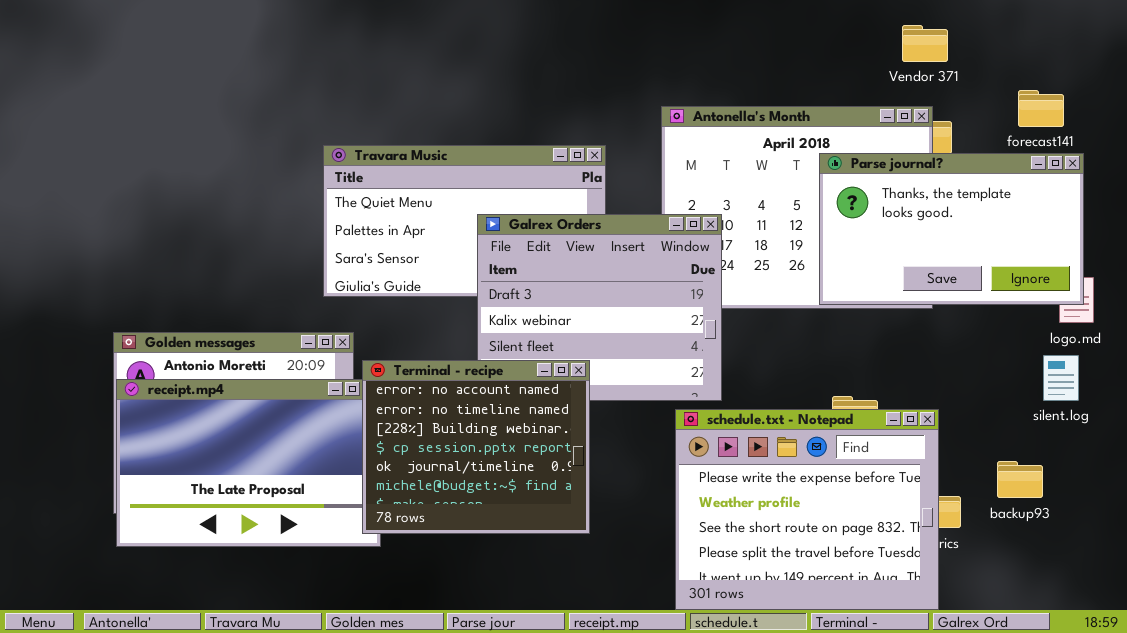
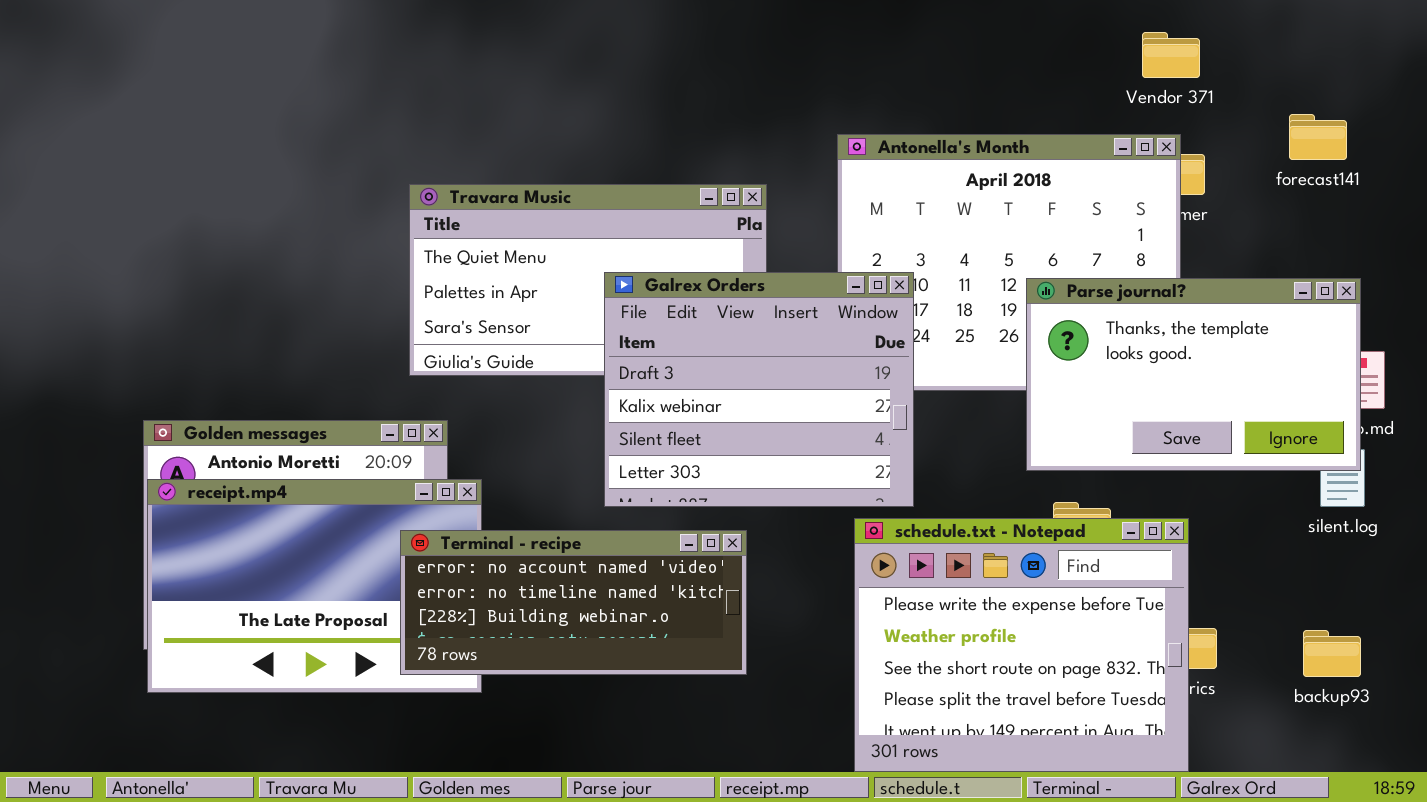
Parse journal?: [819,153,1084,305] -> [1026,278,1361,471], moved
Terminal - recipe: [362,360,590,534] -> [400,530,747,675], resized
backup93: [997,461,1043,498] -> [1303,630,1361,677], moved

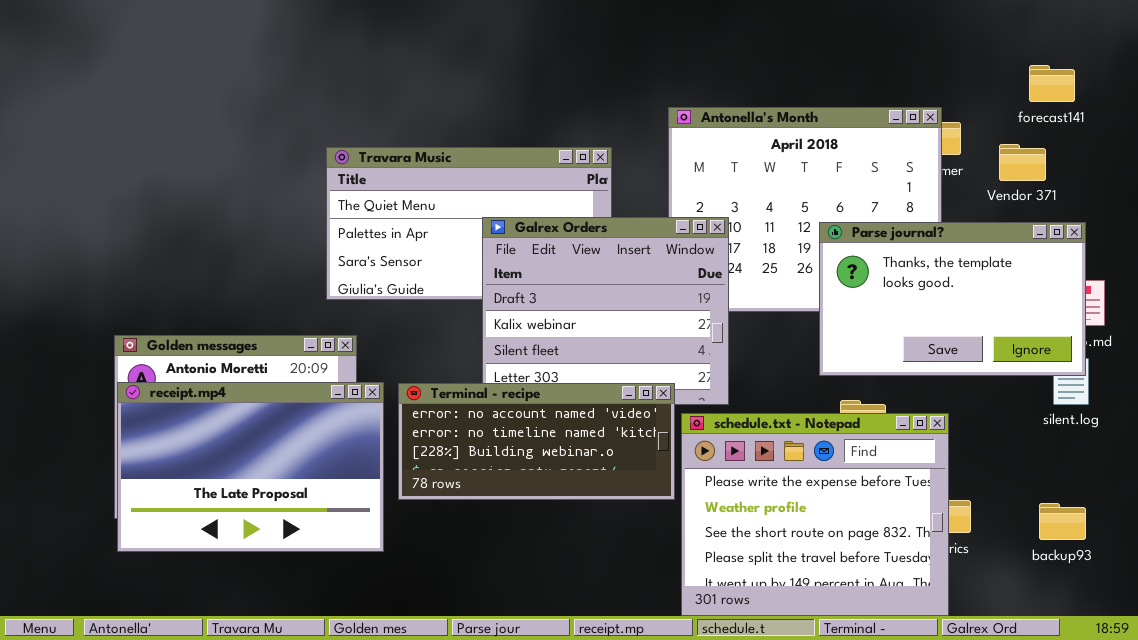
Vendor 371: [1142,32,1200,78] -> [999,144,1046,181], moved
forecast141: [1289,114,1347,160] -> [1029,65,1075,102], moved
Terminal - recipe: [400,530,747,675] -> [398,383,675,500], moved

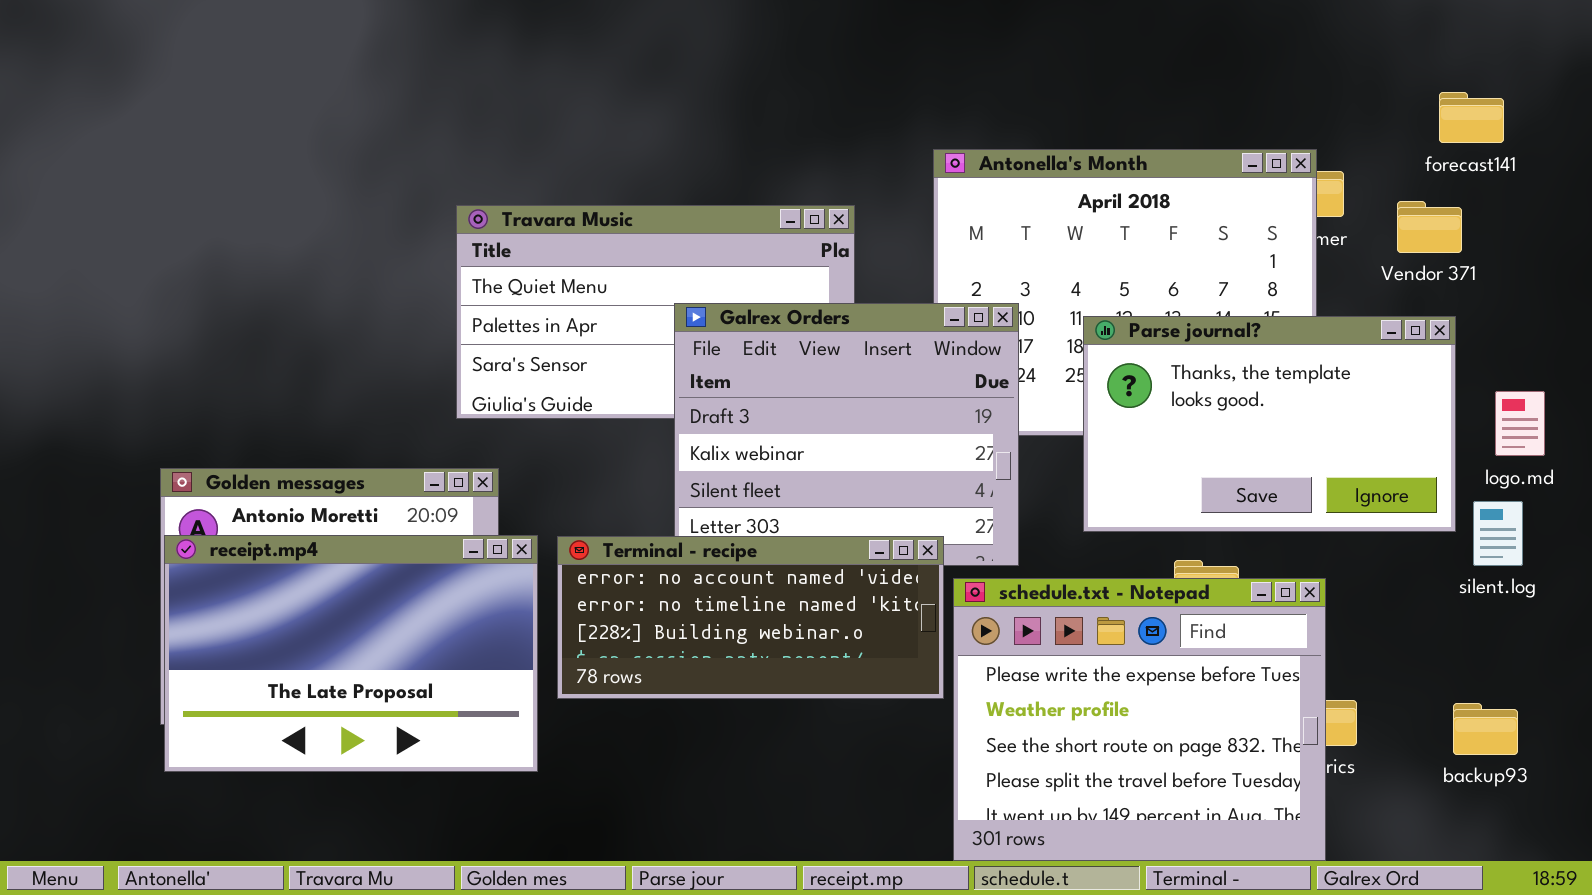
Parse journal?: [819,222,1086,376] -> [1083,316,1456,532], moved

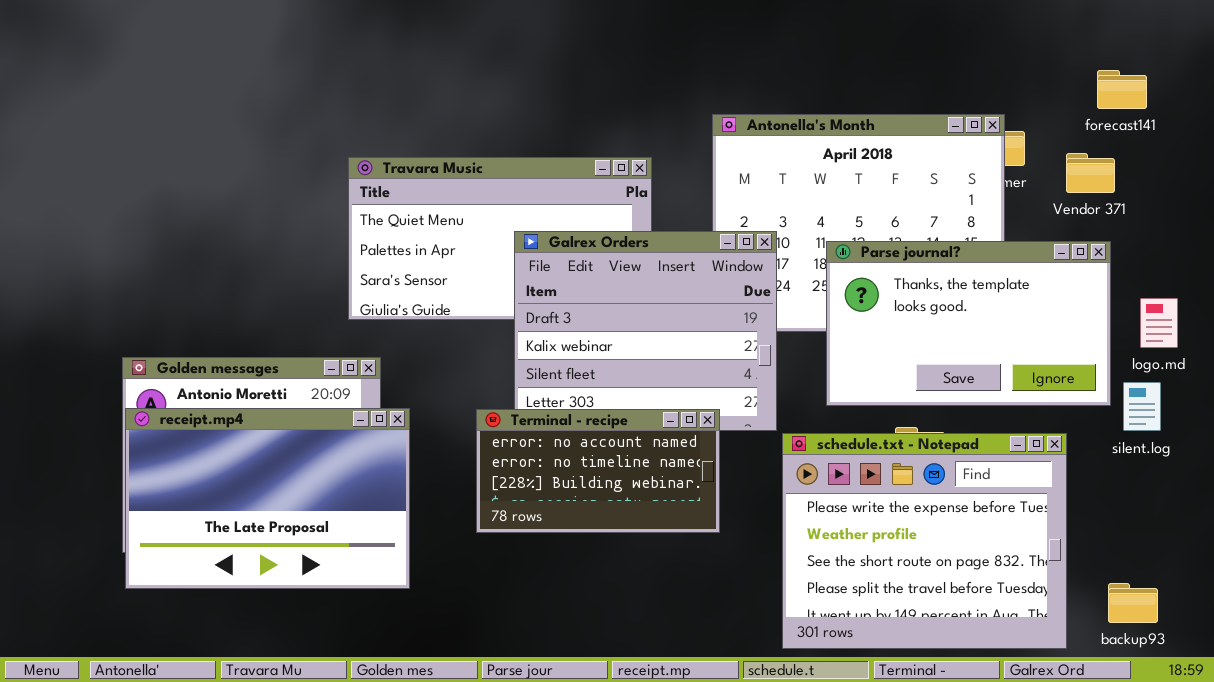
Terminal - recipe: [557,536,944,699] -> [476,409,720,533], resized
schedule.txt - Notepad: [953,578,1326,861] -> [782,433,1067,649], moved
backup93: [1453,703,1518,755] -> [1108,583,1158,623], moved

